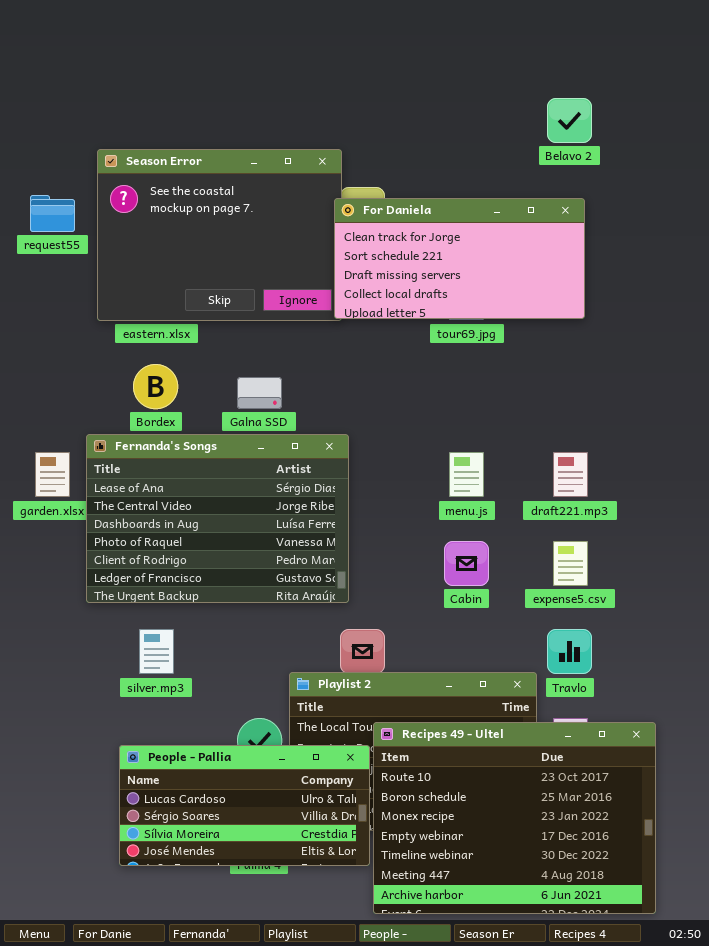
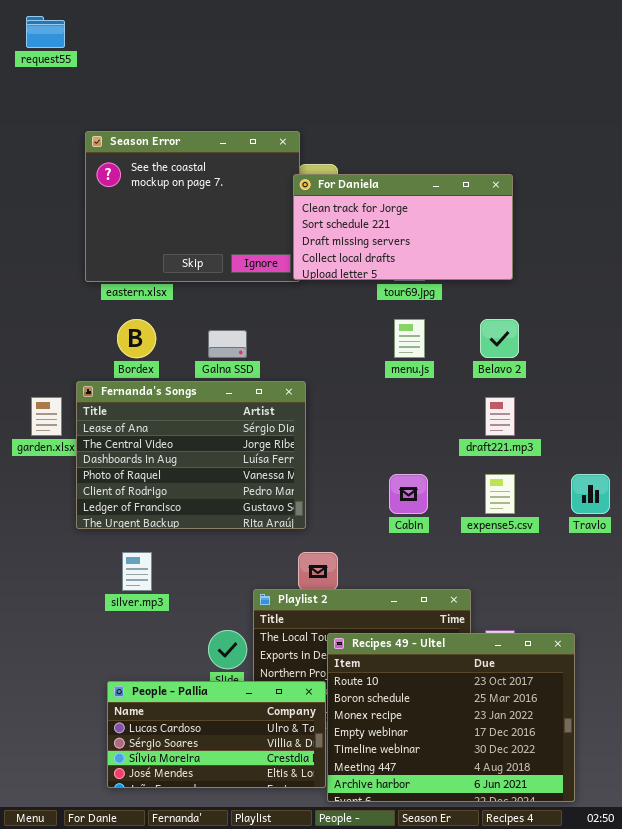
Belavo 2: [547,98,592,143] -> [480,319,519,358], moved
request55: [30,195,75,232] -> [26,16,65,48], moved
menu.js: [449,452,484,497] -> [394,319,425,358], moved
Travlo: [547,629,592,674] -> [571,474,610,514], moved
People - Pallia: [119,745,370,866] -> [107,681,326,788], moved

